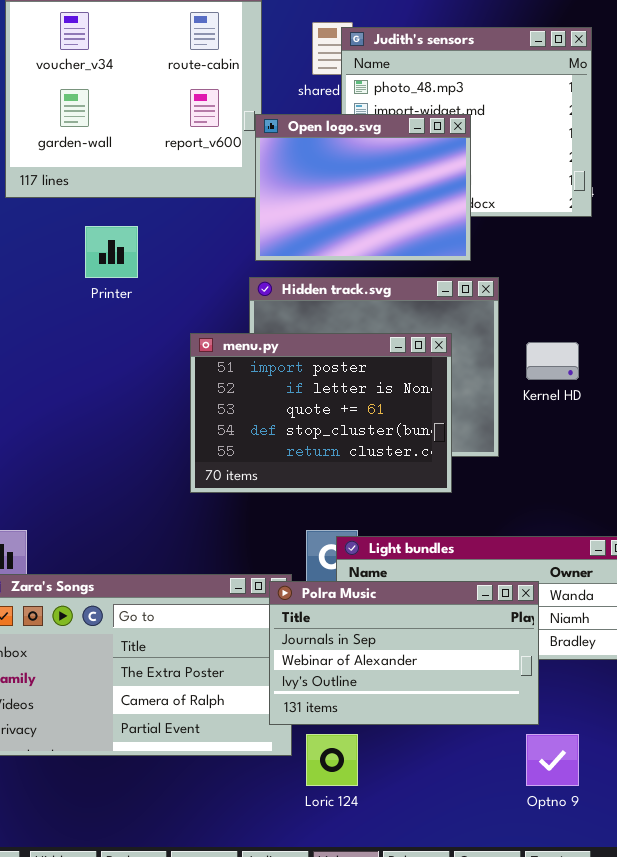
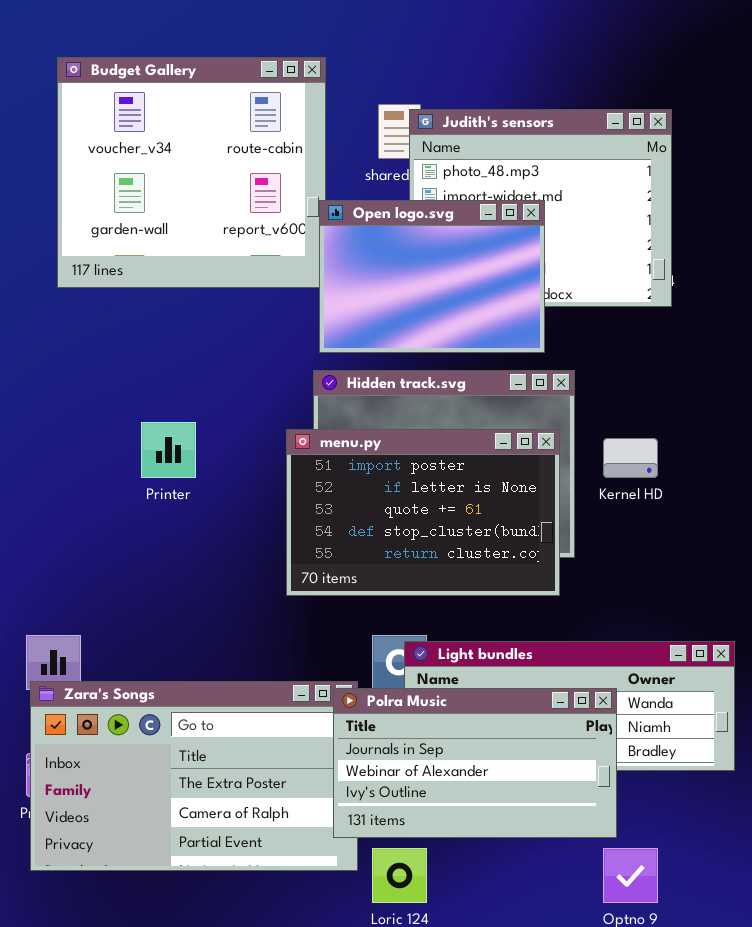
Printer: [85,226,138,278] -> [141,422,196,478], moved
menu.py: [190,333,452,493] -> [286,429,560,596], moved

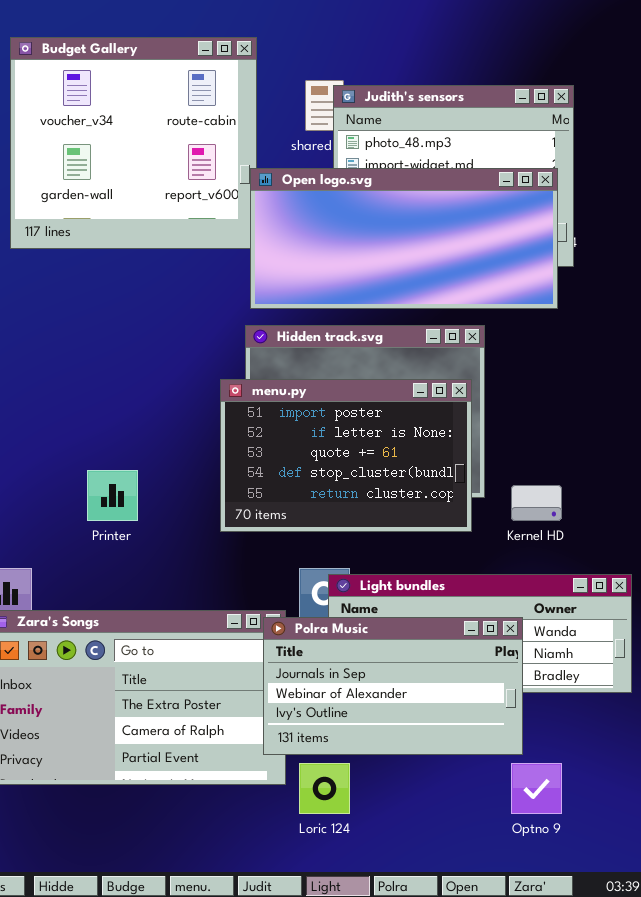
Open logo.svg: [319,200,545,353] -> [250,168,558,309], resized
Printer: [141,422,196,478] -> [87,470,138,521], moved
Kernel HD: [603,438,658,478] -> [511,485,562,521], moved

